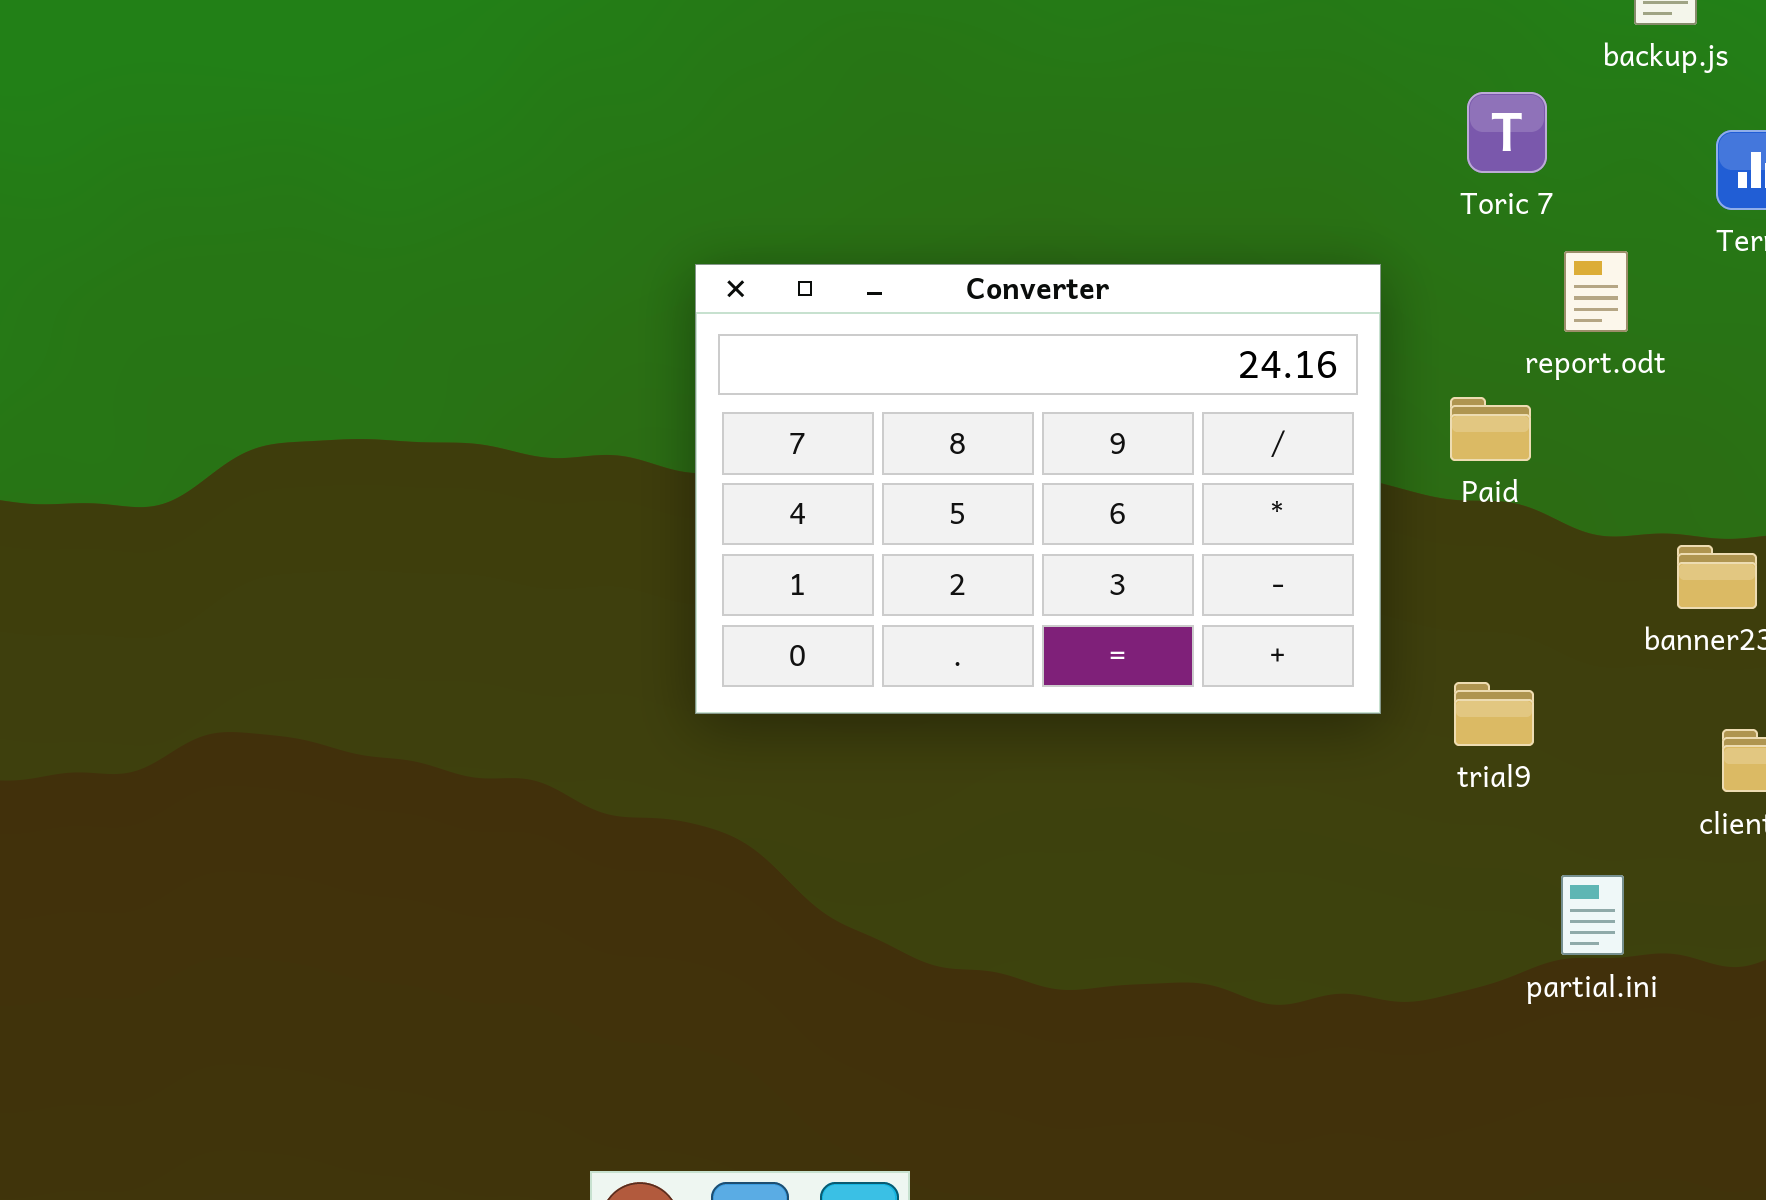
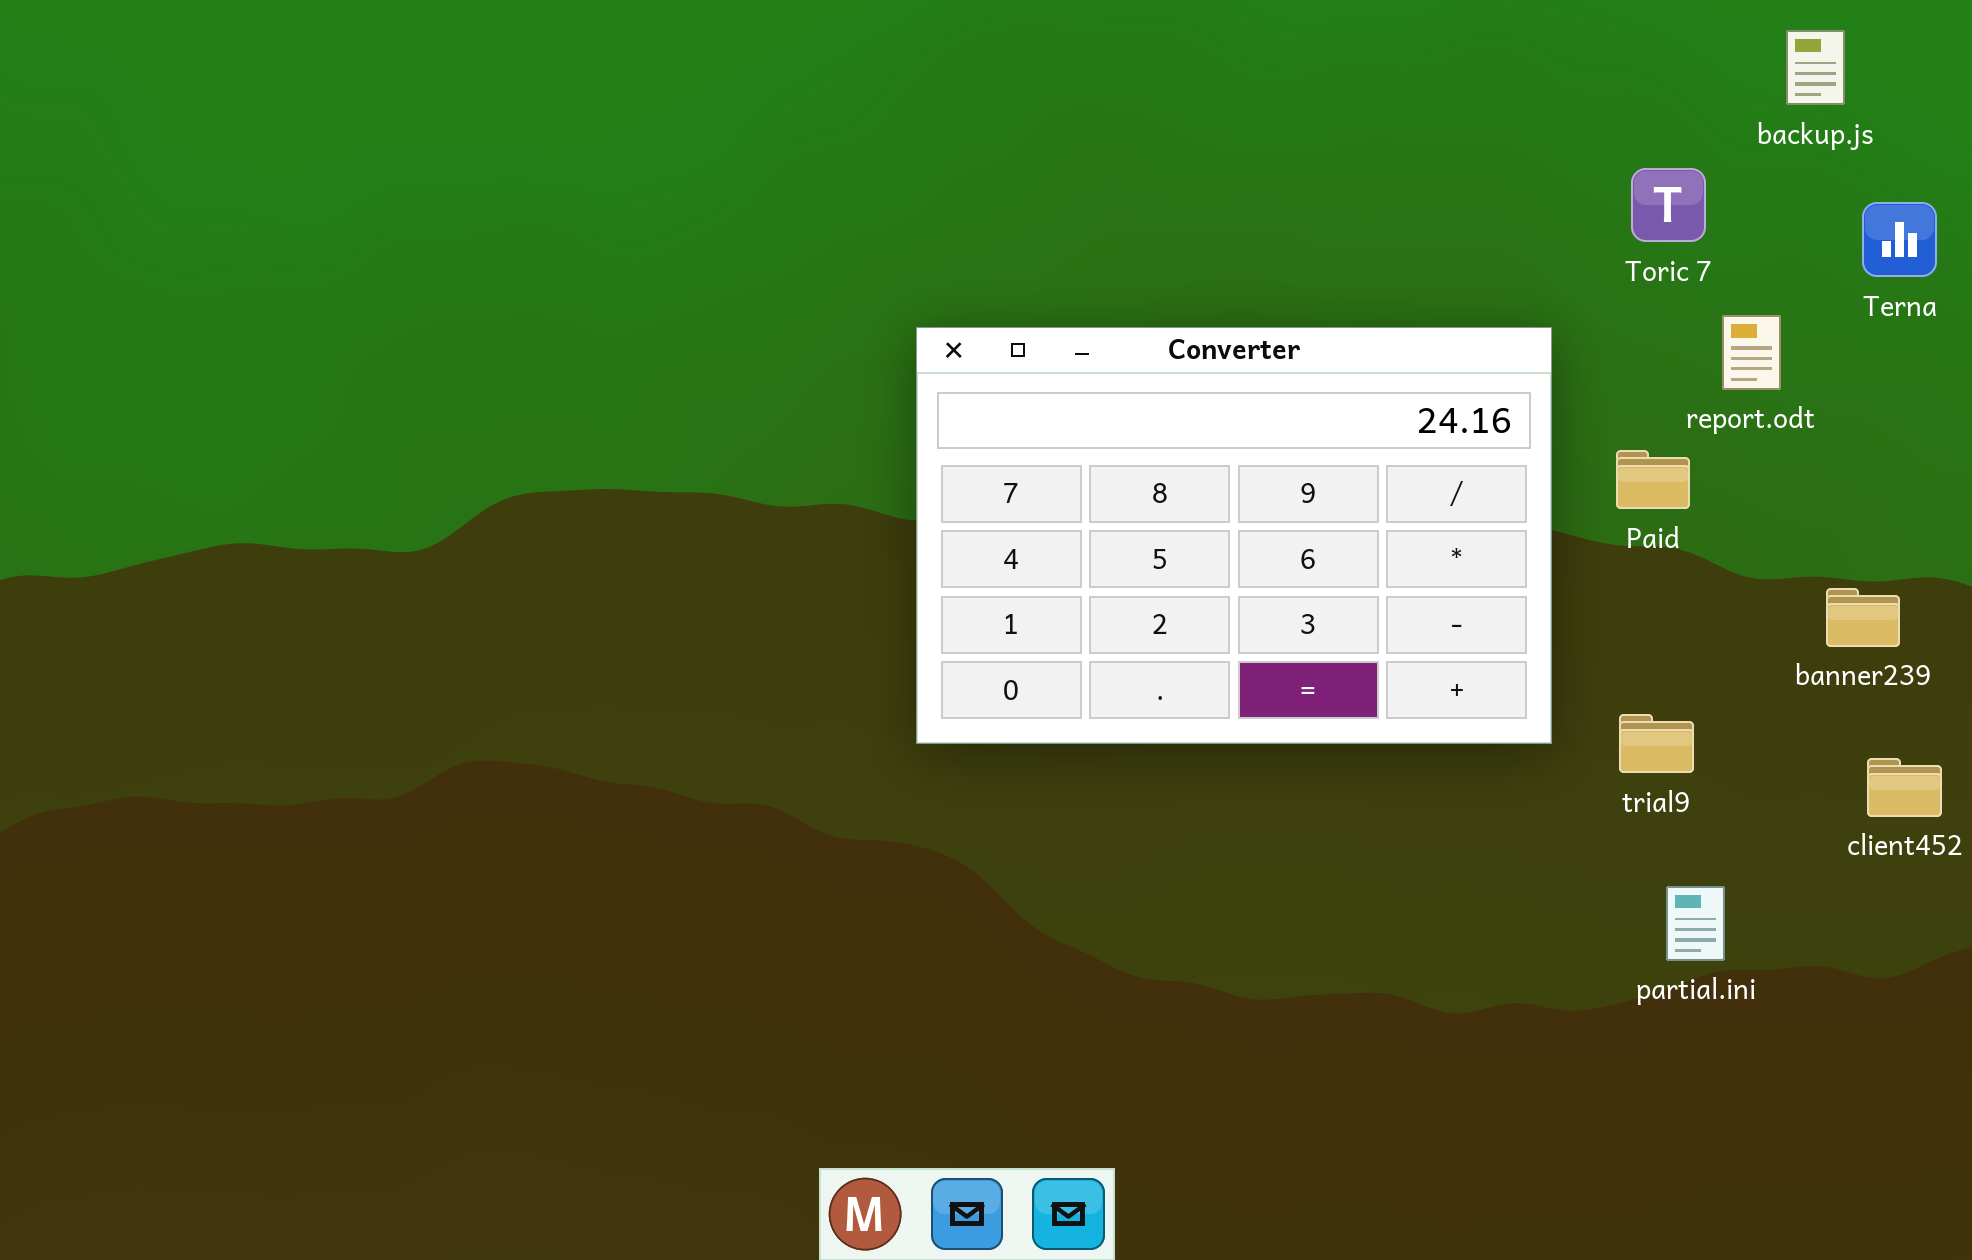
partial.ini: [1561,875,1624,955] -> [1666,886,1725,961], moved

